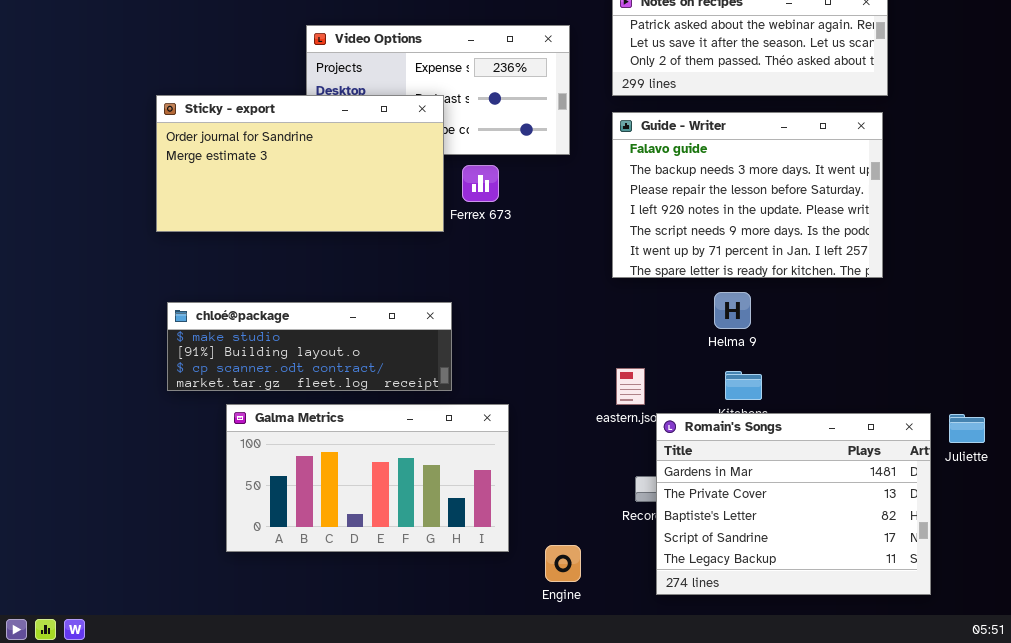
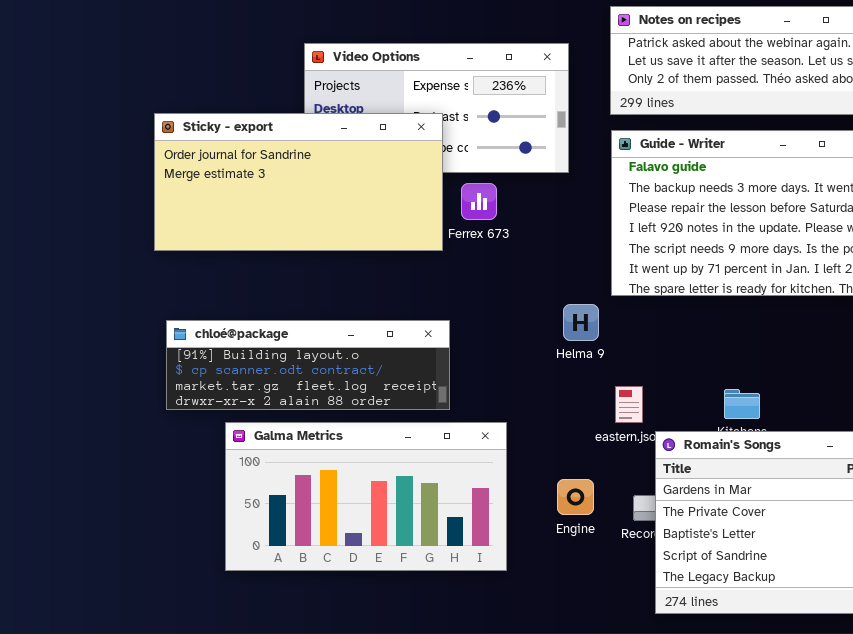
Helma 9: [714,292,751,329] -> [563,304,599,341], moved
chloé@package: [167,302,452,391] -> [166,320,450,410], scrolled down 1 row
Engine: [545,545,581,582] -> [557,479,594,515], moved

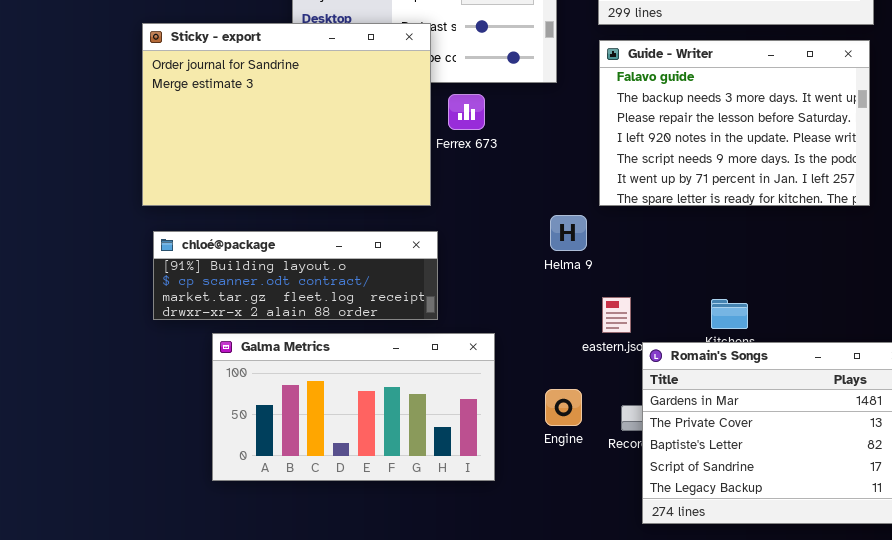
Sticky - export: [154,113,443,251] -> [142,23,431,206], resized

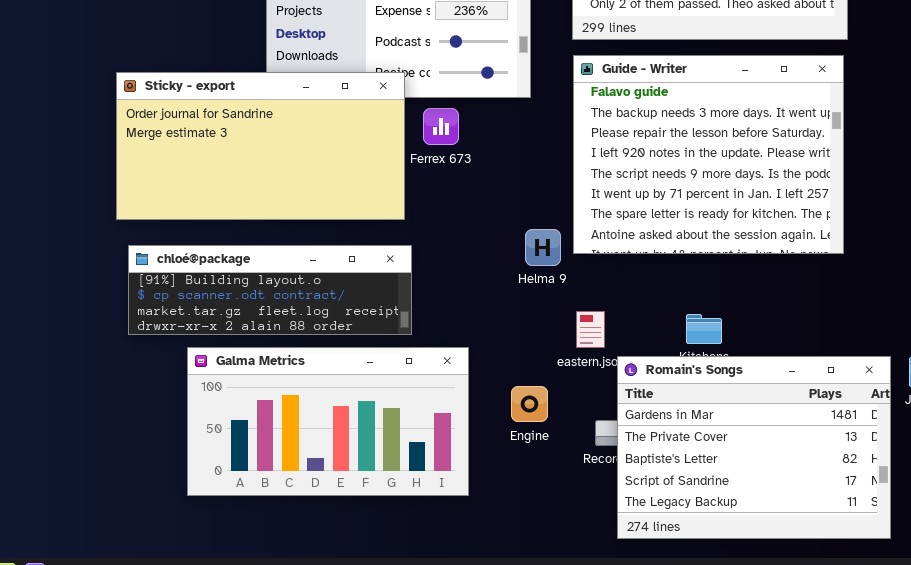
Sticky - export: [142,23,431,206] -> [116,72,405,220], resized
Guide - Writer: [599,40,870,206] -> [573,55,844,254], resized
Engine: [545,389,582,426] -> [511,386,548,422], moved

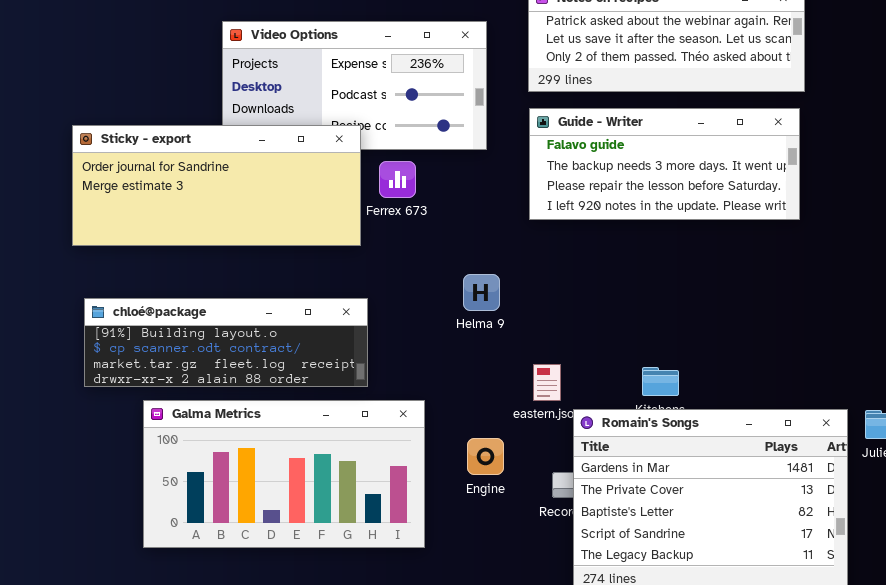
Guide - Writer: [573,55,844,254] -> [529,108,800,220], resized
Sticky - export: [116,72,405,220] -> [72,125,361,246], resized
Helma 9: [525,229,561,266] -> [463,274,500,311], moved

